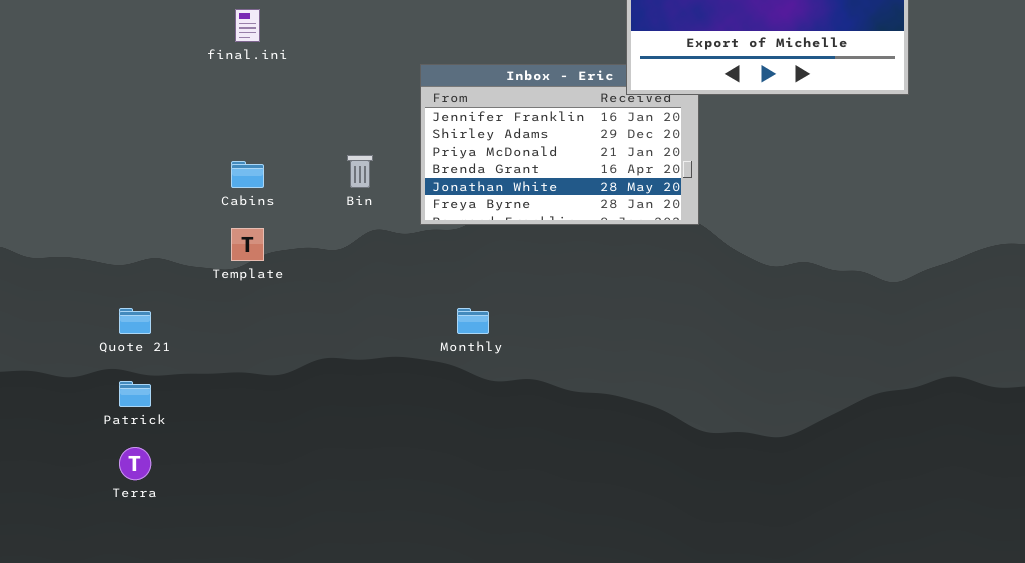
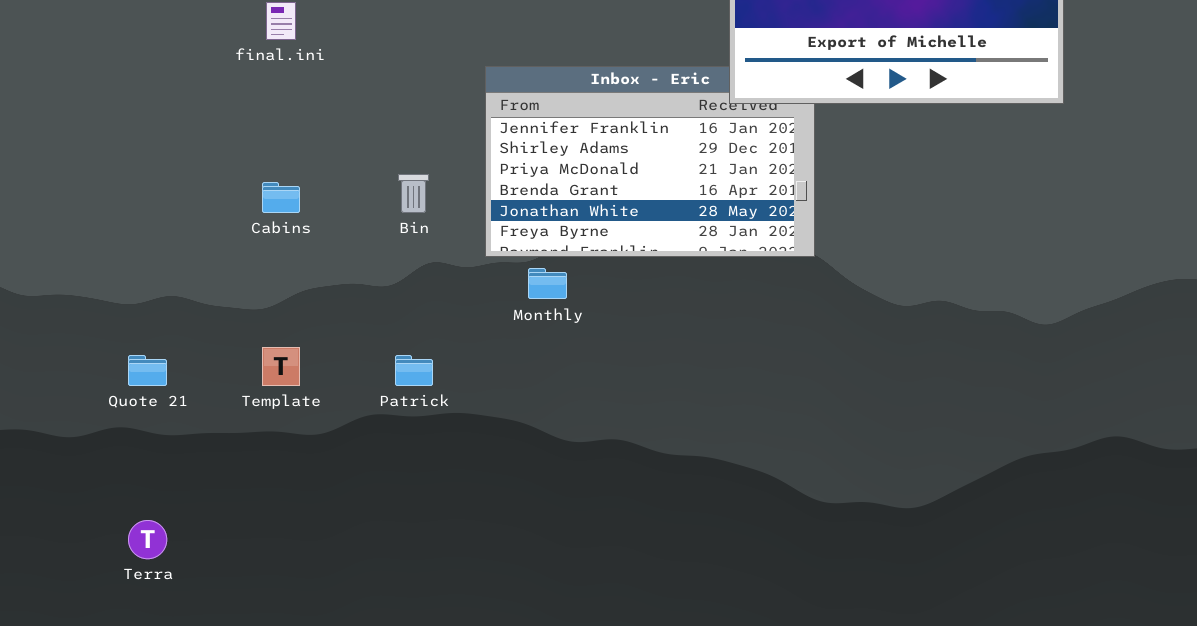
Template: [231,228,264,261] -> [262,347,300,386], moved
Monthly: [457,308,489,334] -> [528,268,567,299], moved
Patrick: [119,381,151,407] -> [395,355,433,386], moved

